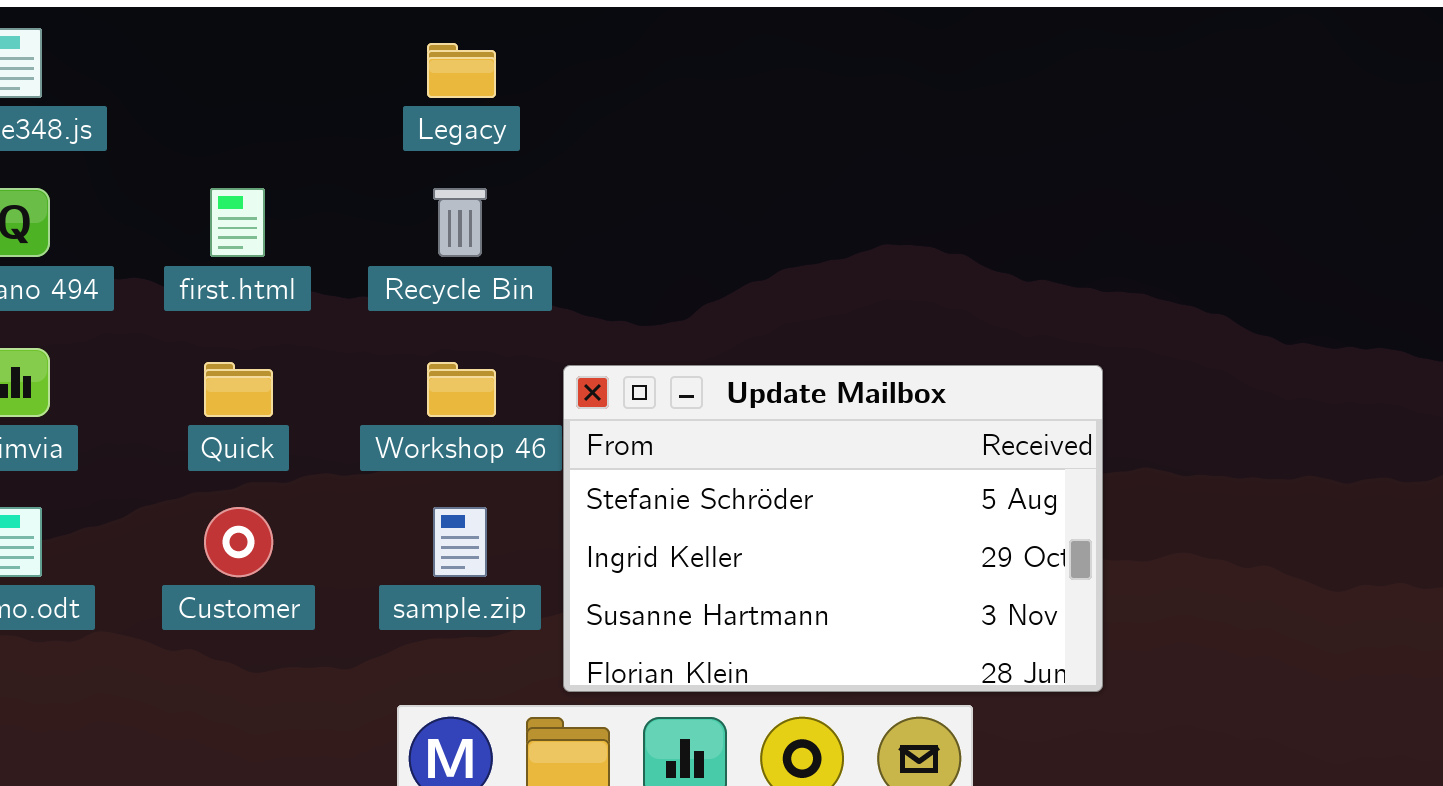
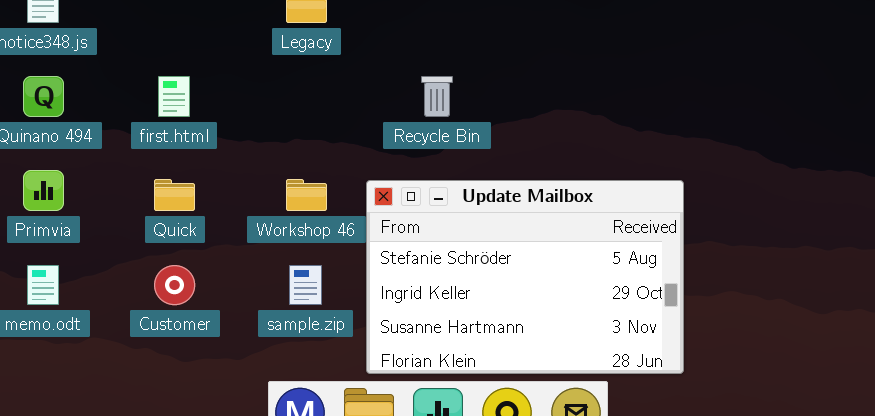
Recycle Bin: [433,188,487,257] -> [421,76,453,117], moved

